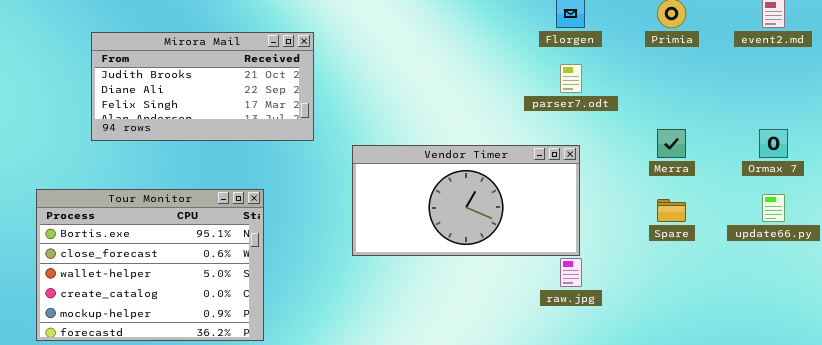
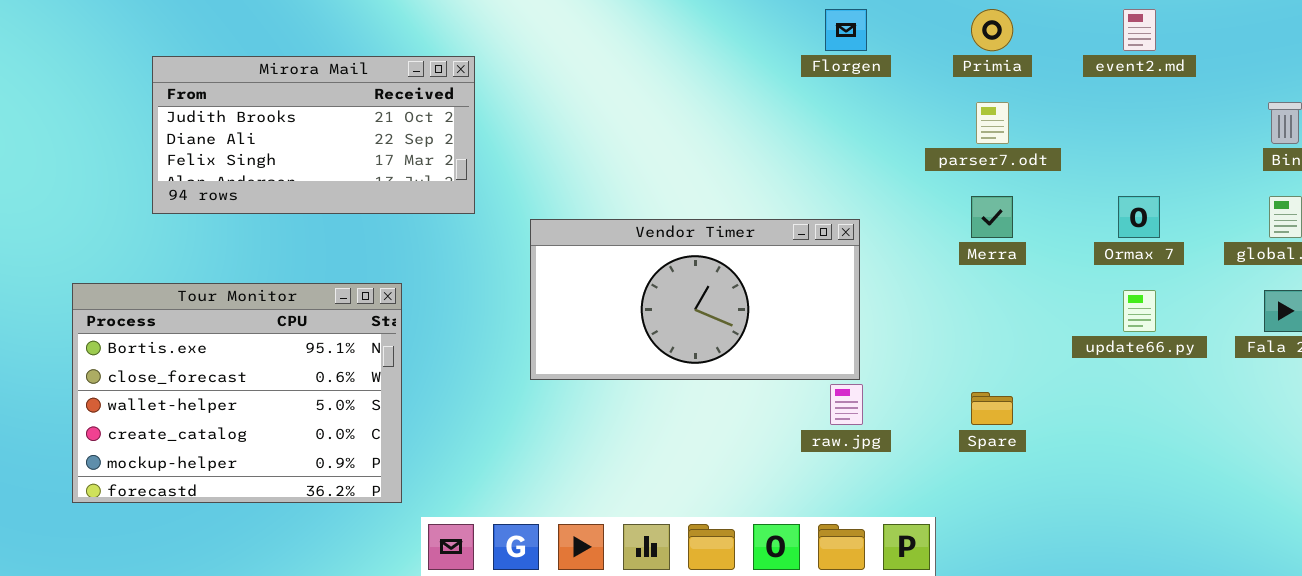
parser7.odt: [560,64,582,93] -> [976,102,1009,144], moved
Spare: [657,199,686,222] -> [971,392,1013,425], moved

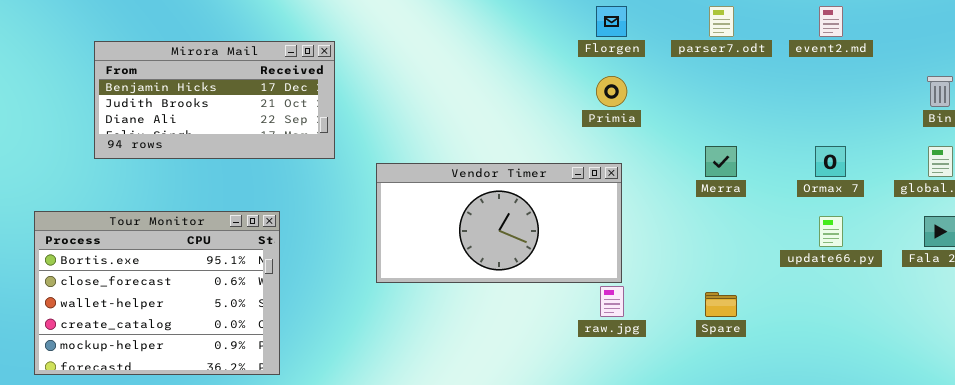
Primia: [971,9,1013,51] -> [596,76,627,107], moved
Mirora Mail: [152,56,475,214] -> [94,41,335,159], scrolled up 1 row
parser7.odt: [976,102,1009,144] -> [709,6,734,37], moved

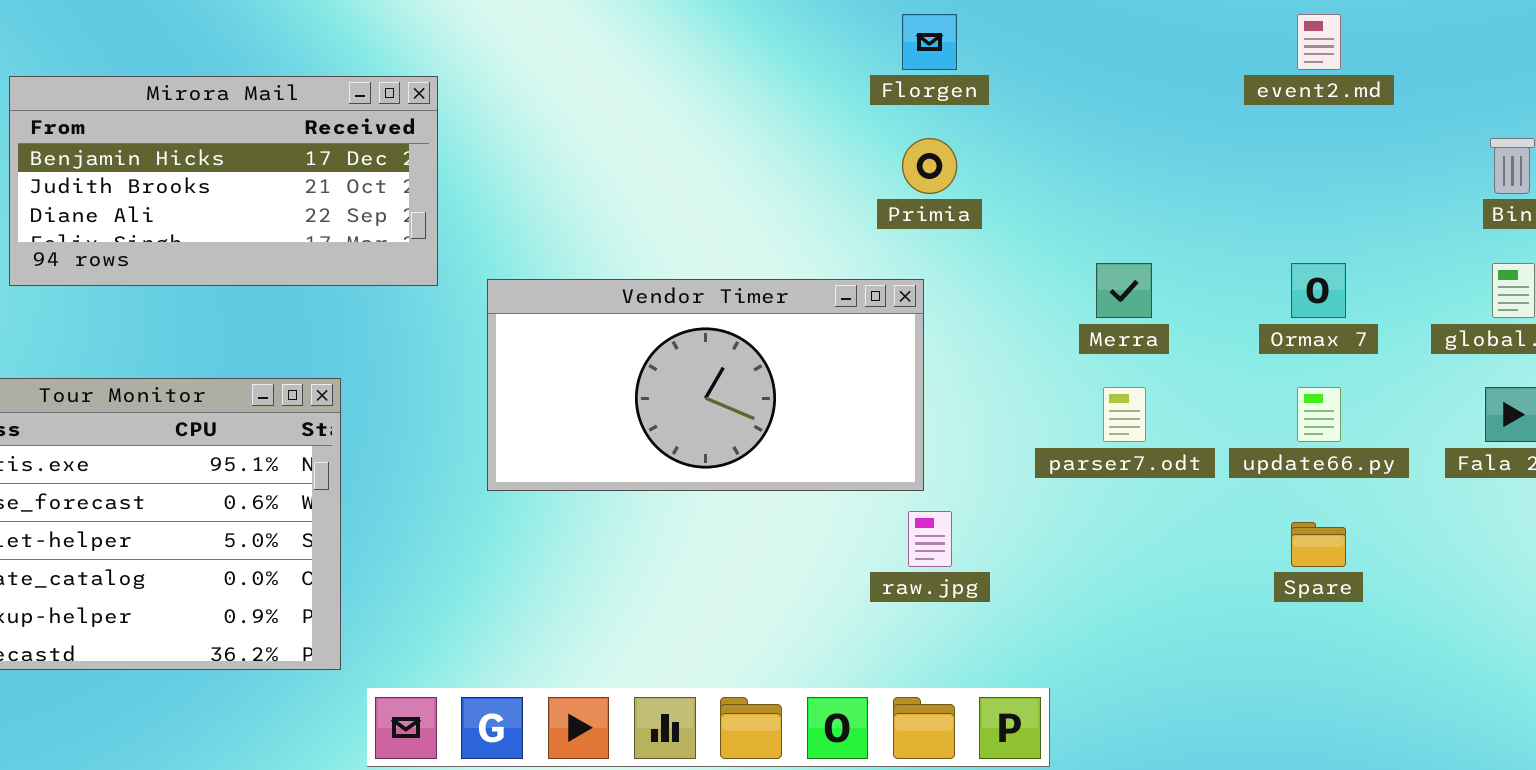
parser7.odt: [709,6,734,37] -> [1103,387,1146,442], moved
Vendor Timer: [376,163,622,283] -> [487,279,924,491], moved
Spare: [705,292,737,317] -> [1291,522,1346,567], moved

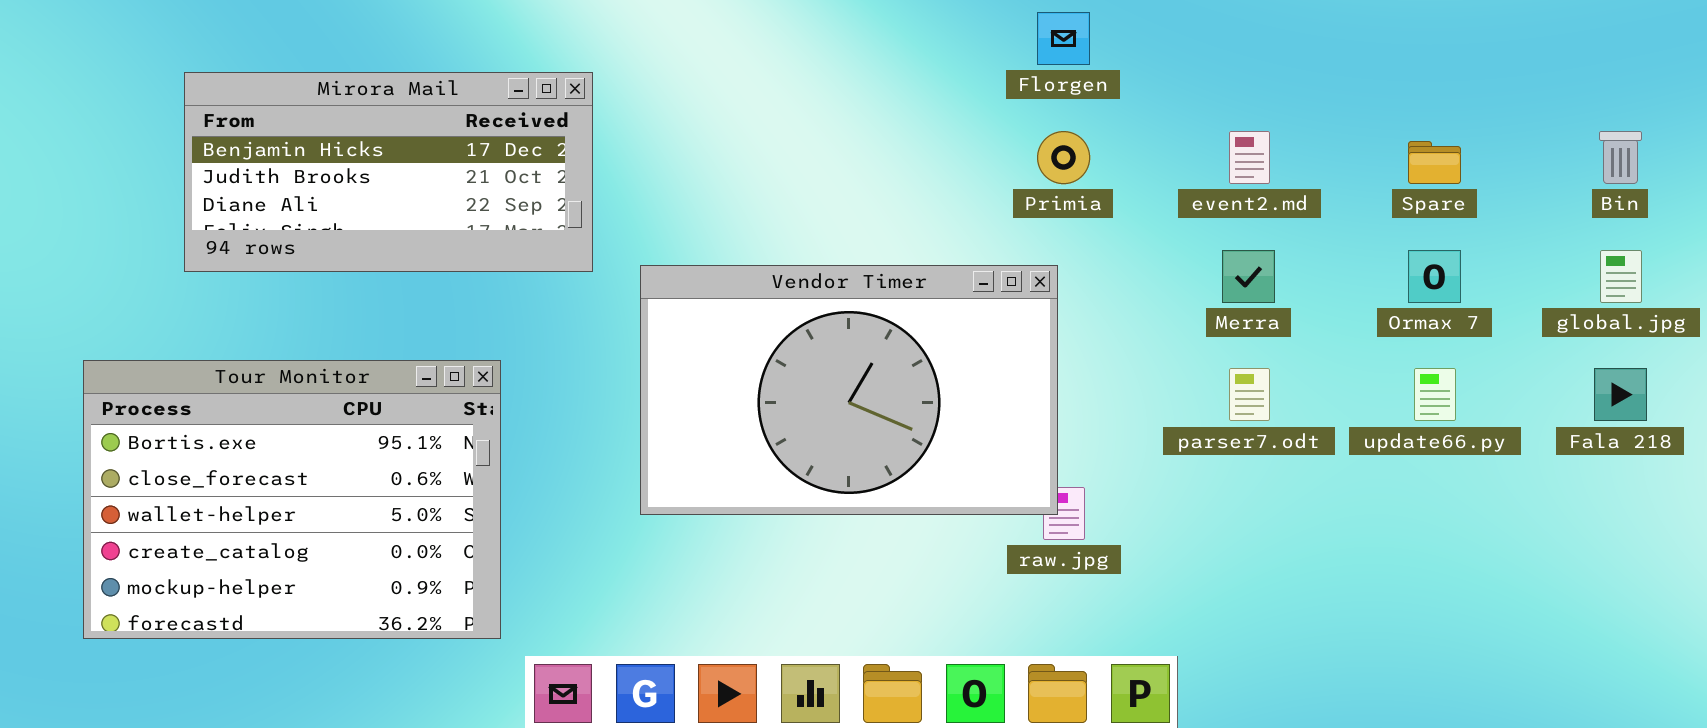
event2.md: [1297,14,1341,70] -> [1229,131,1270,184], moved
Vendor Timer: [487,279,924,491] -> [640,265,1058,515], resized
Spare: [1291,522,1346,567] -> [1408,141,1461,184], moved

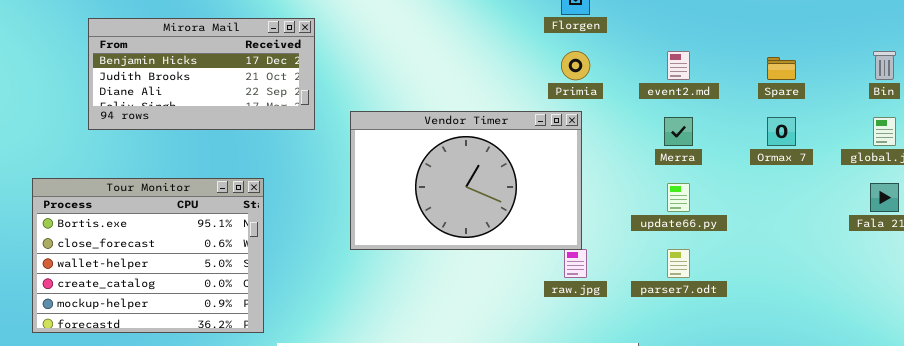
Vendor Timer: [640,265,1058,515] -> [350,111,582,250], moved
parser7.odt: [1229,368,1270,421] -> [667,249,690,278], moved
update66.py: [1414,368,1456,421] -> [667,183,690,212], moved

